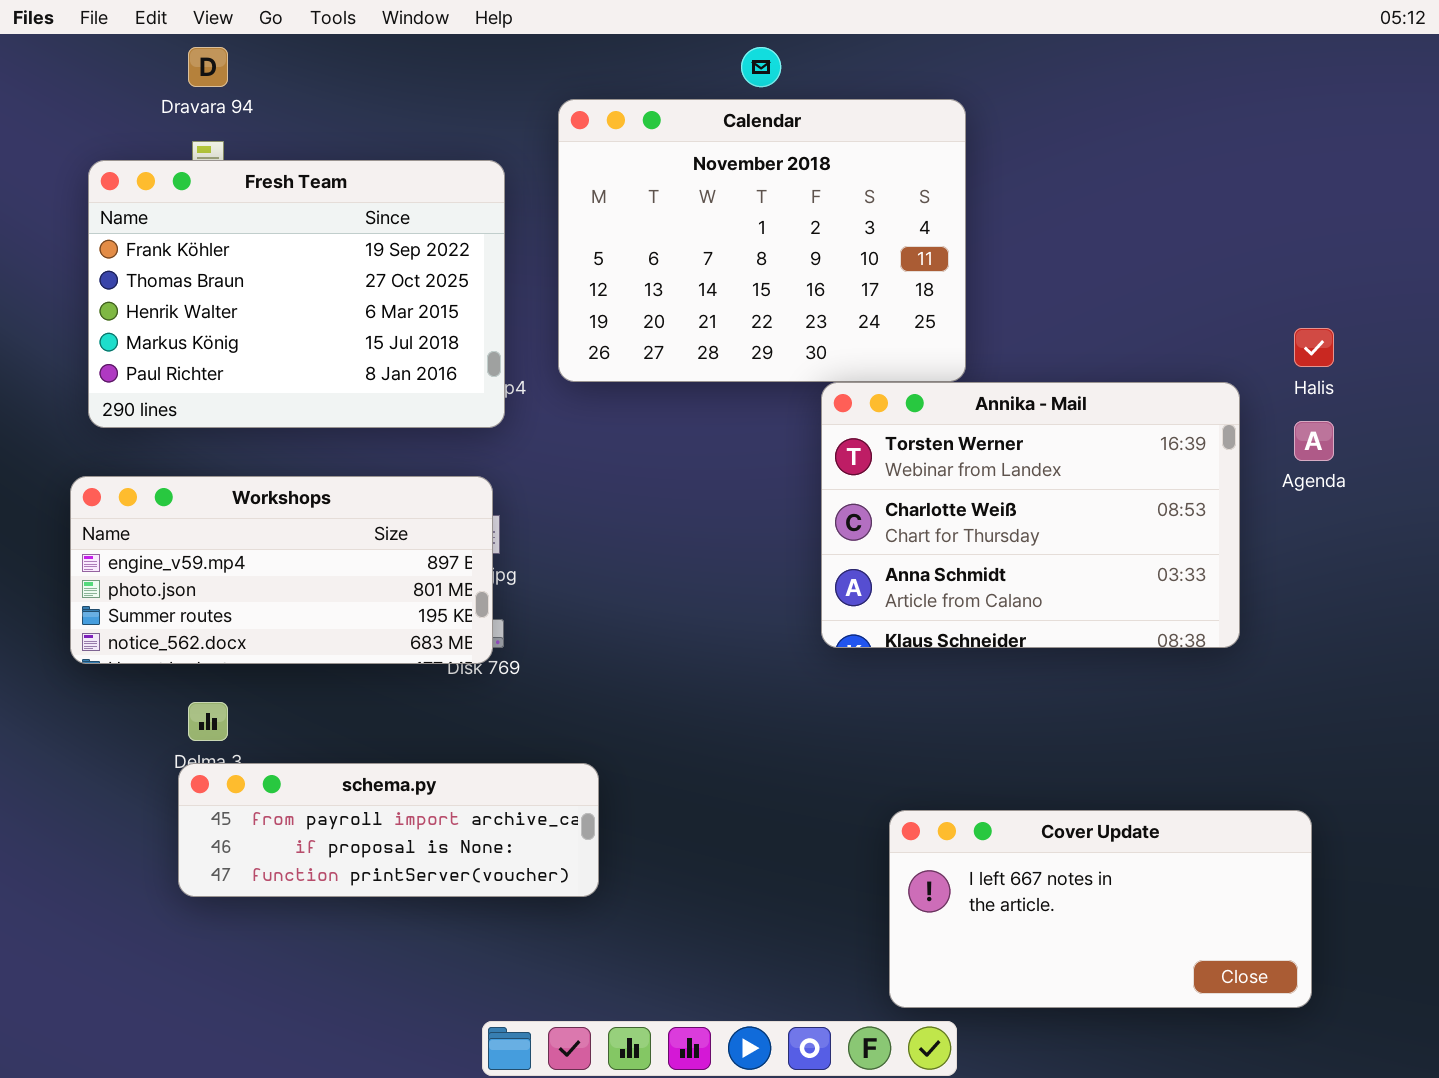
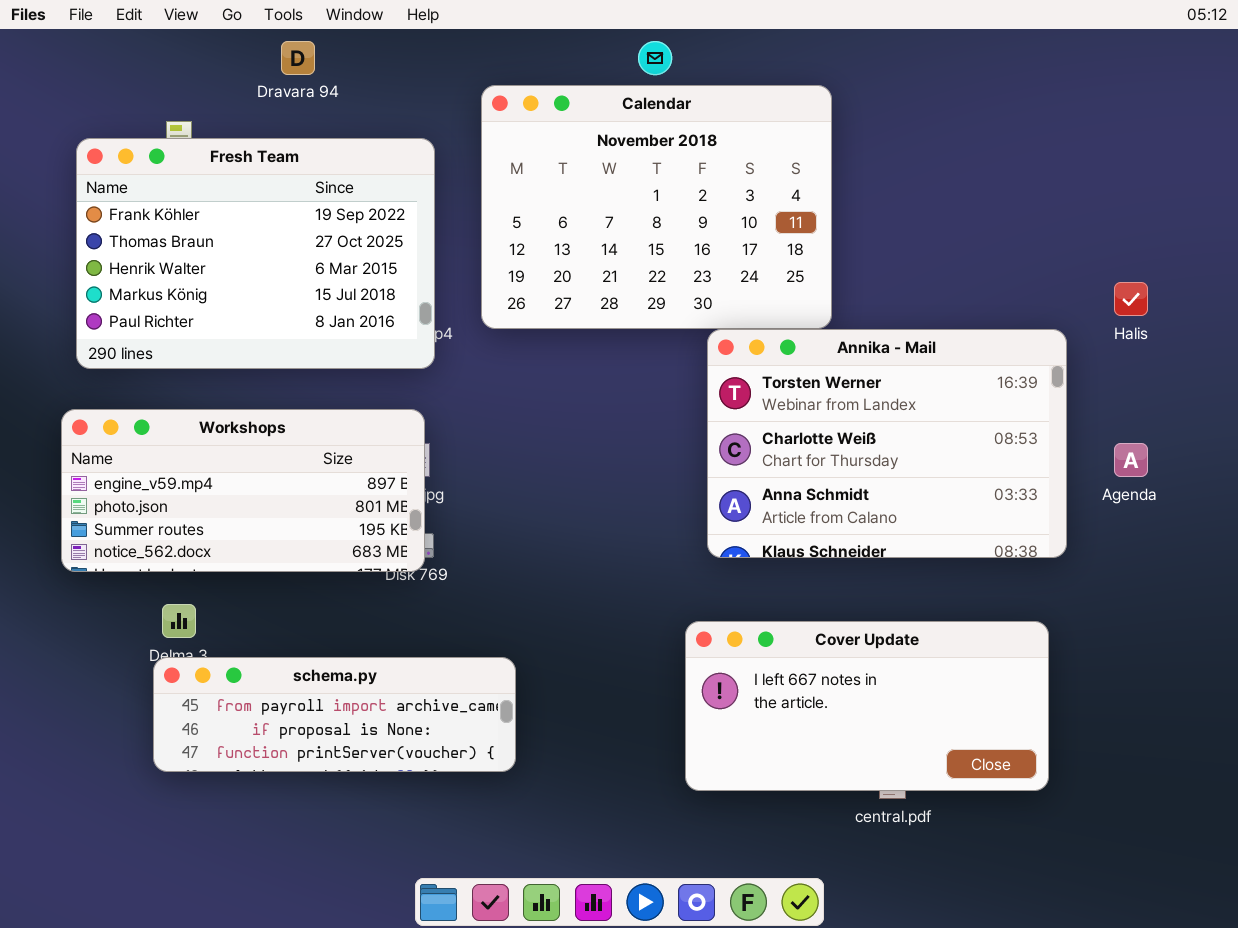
Dravara 94: [188,47,228,87] -> [281,41,315,75], moved
Agenda: [1294,421,1334,461] -> [1114,443,1148,477], moved
Cover Update: [889,810,1312,1008] -> [685,621,1049,791], moved

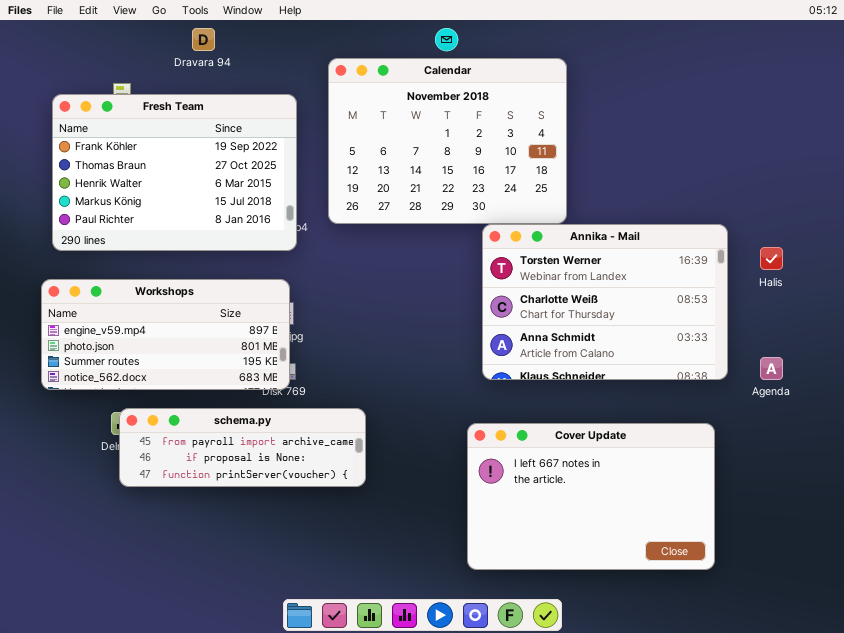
Halis: [1114,282,1148,316] -> [760,247,783,270], moved
Agenda: [1114,443,1148,477] -> [760,357,783,380], moved
Cover Update: [685,621,1049,791] -> [467,423,715,570], resized
schema.py: [153,657,516,772] -> [119,408,366,487], moved

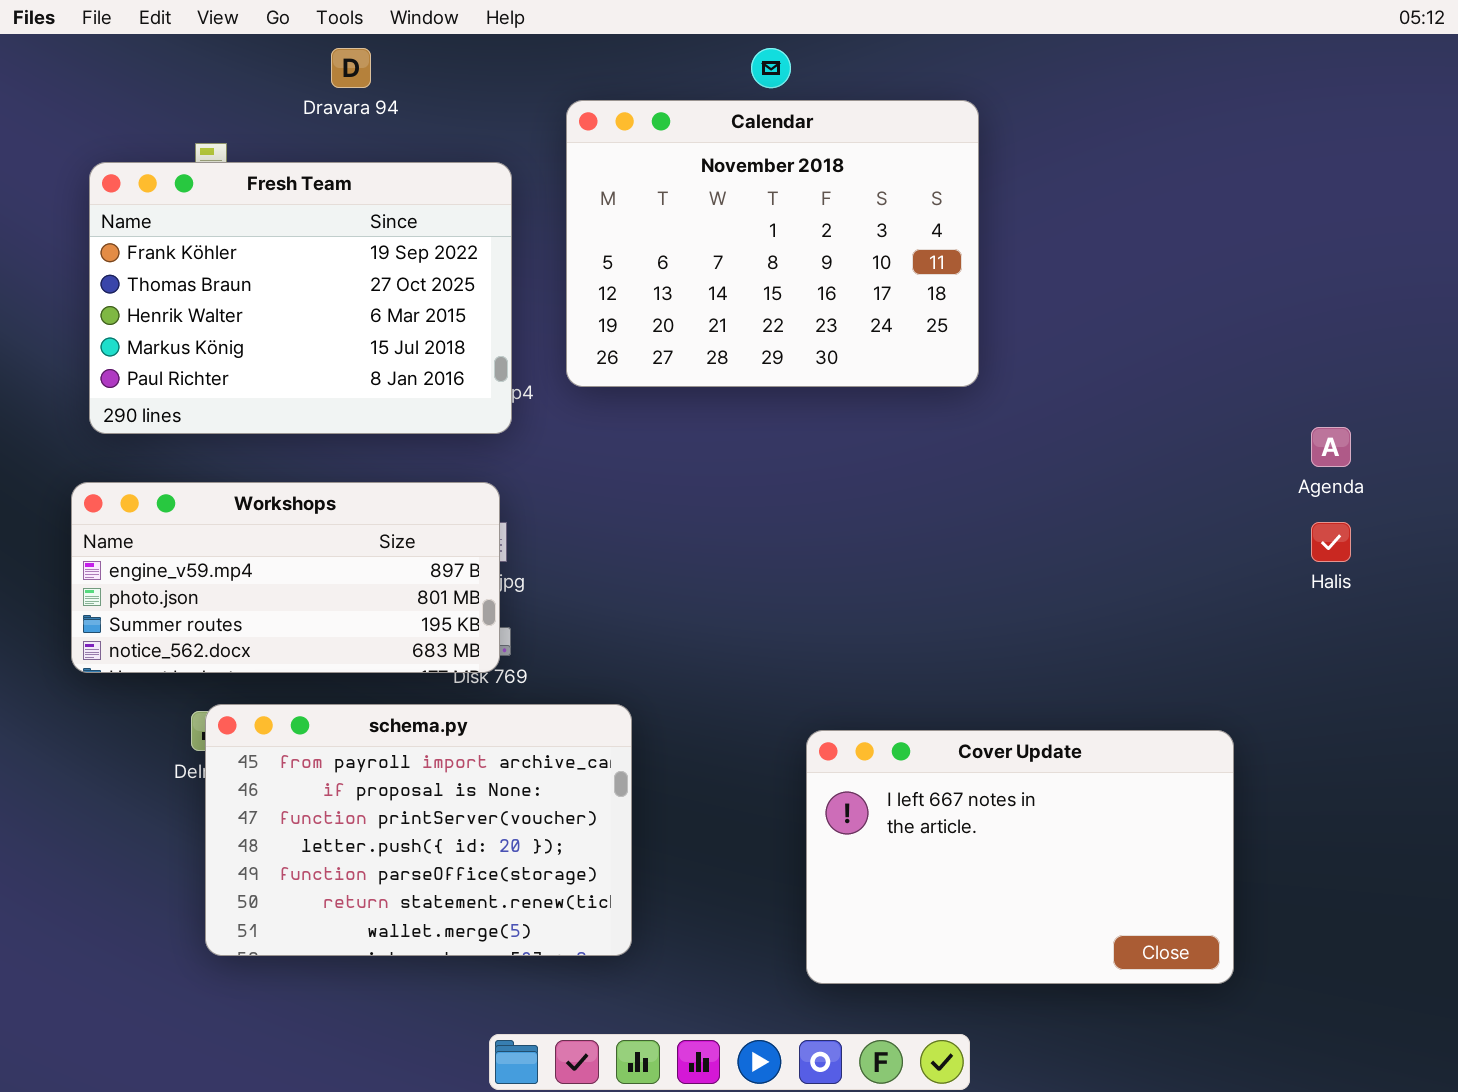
Annika - Mail: [482,224,728,380] -> none, closed
Halis: [760,247,783,270] -> [1311,522,1351,562], moved
Agenda: [760,357,783,380] -> [1311,427,1351,467], moved
schema.py: [119,408,366,487] -> [205,704,632,956], resized

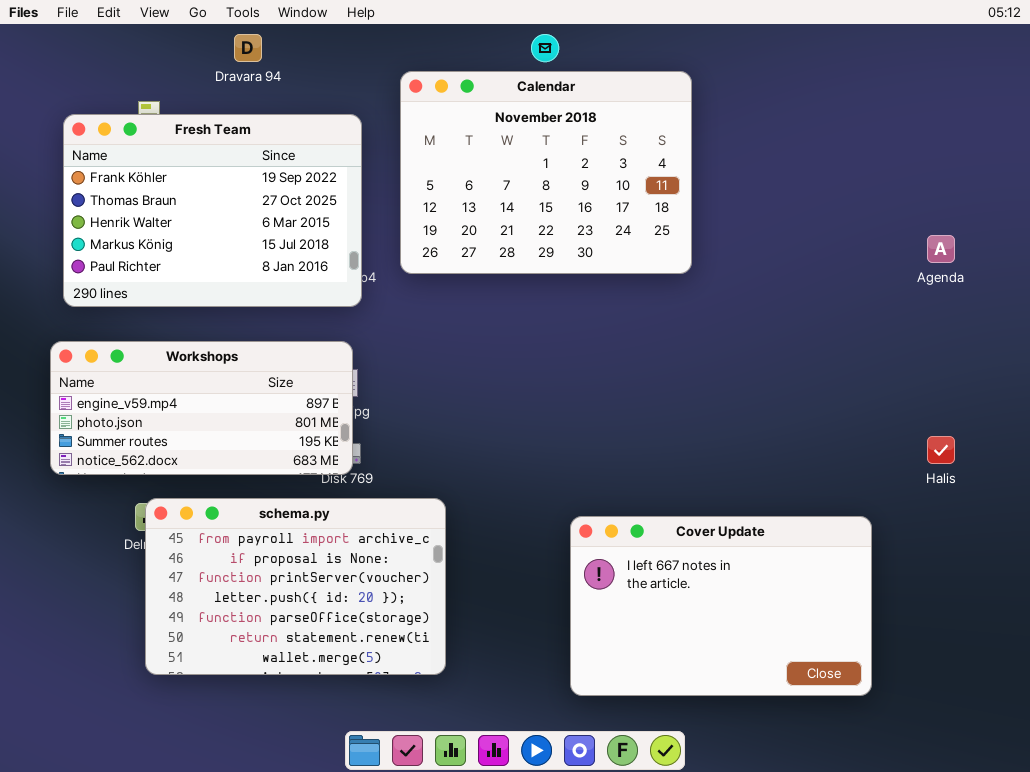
Agenda: [1311,427,1351,467] -> [927,235,955,263], moved
Halis: [1311,522,1351,562] -> [927,436,955,464], moved

